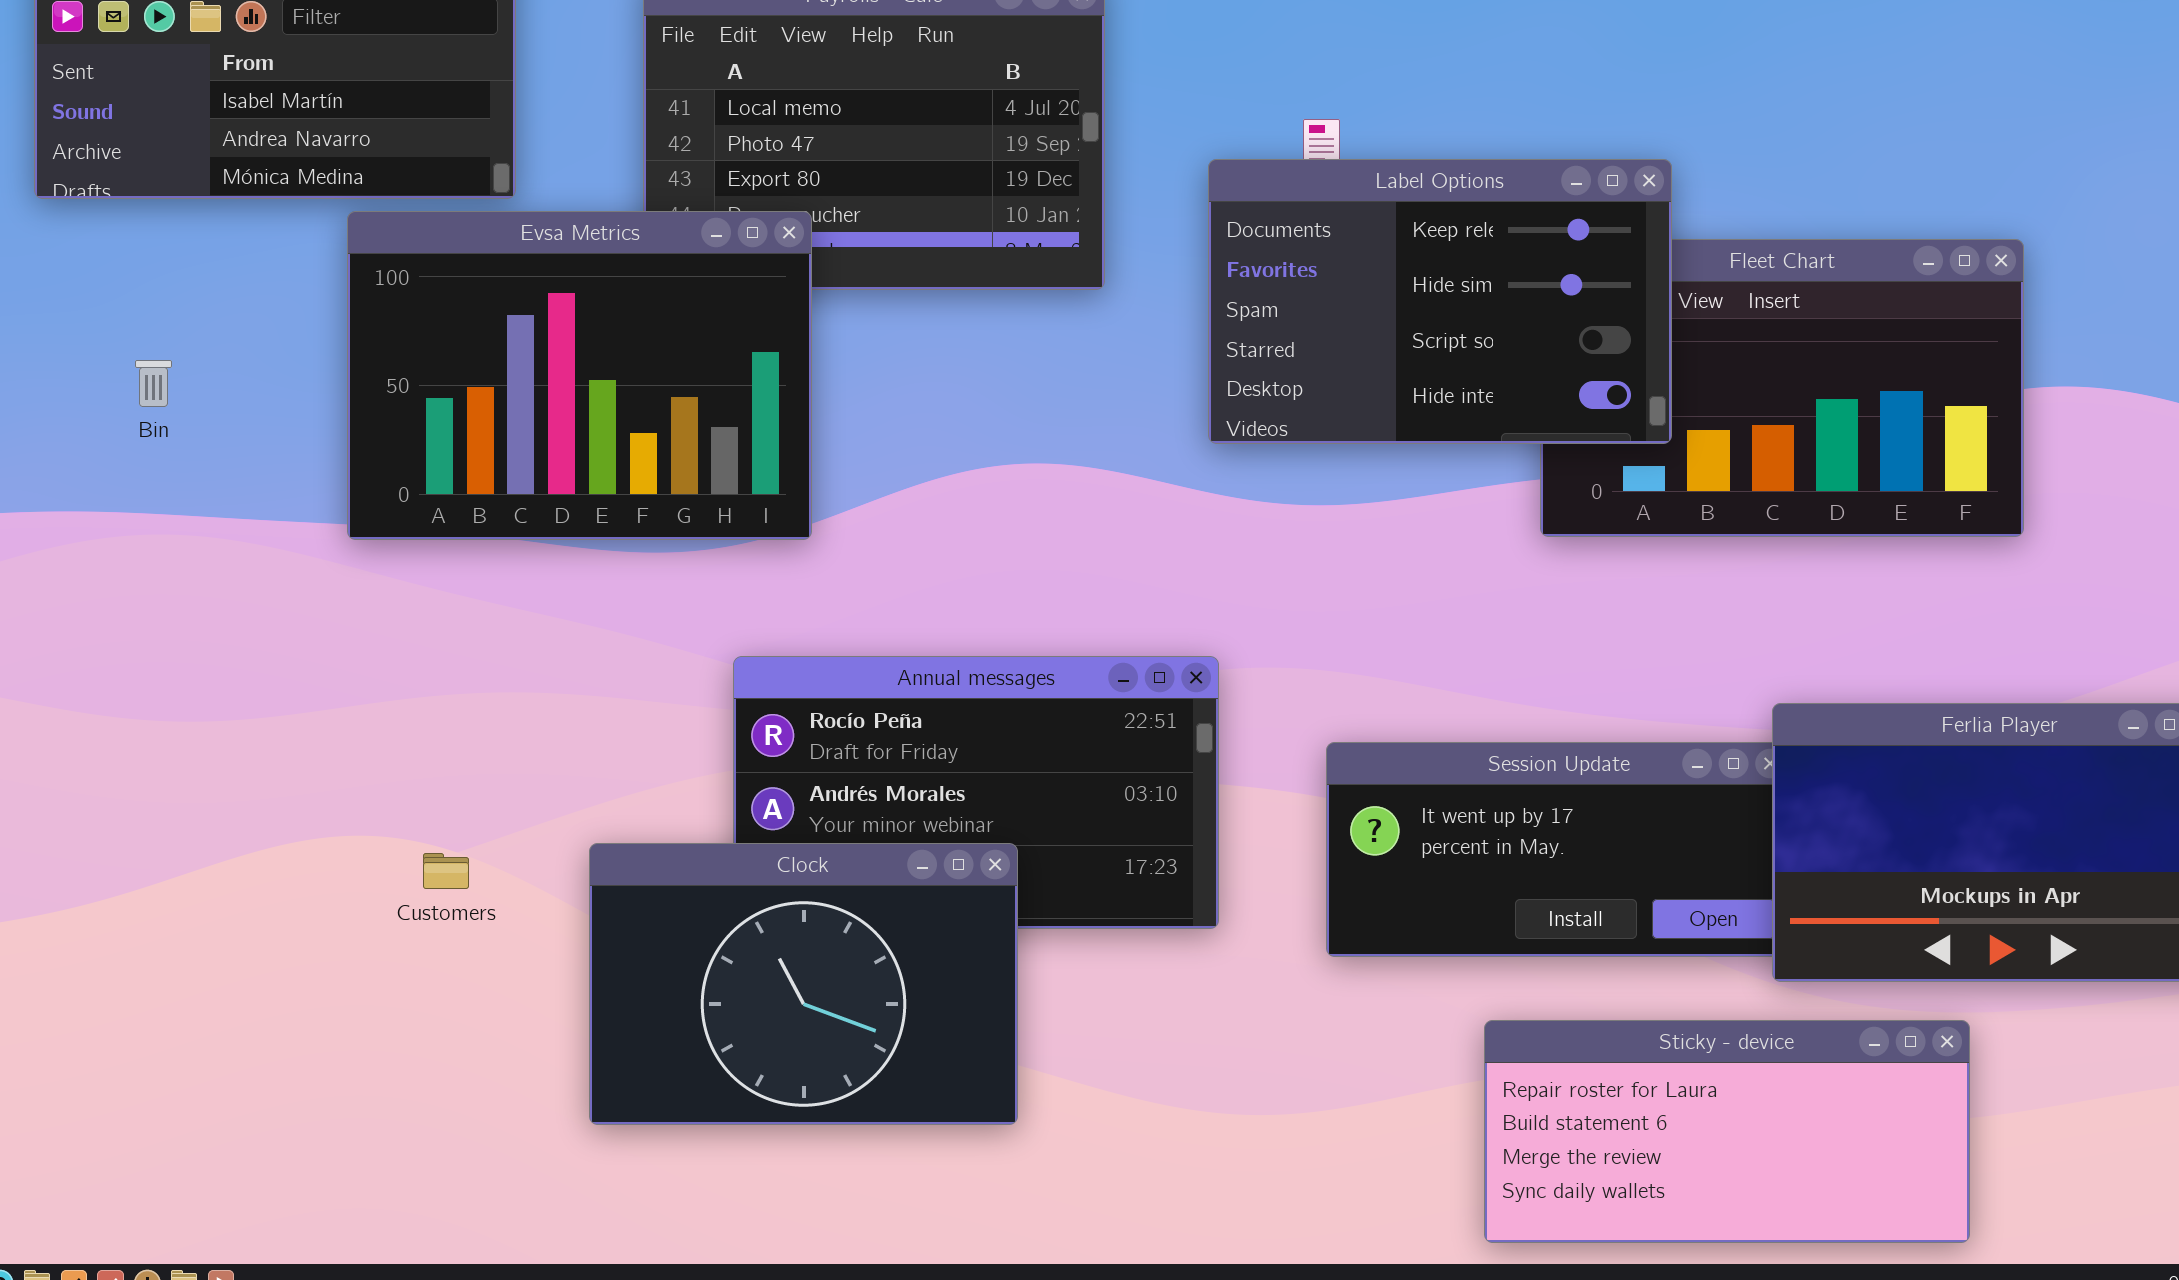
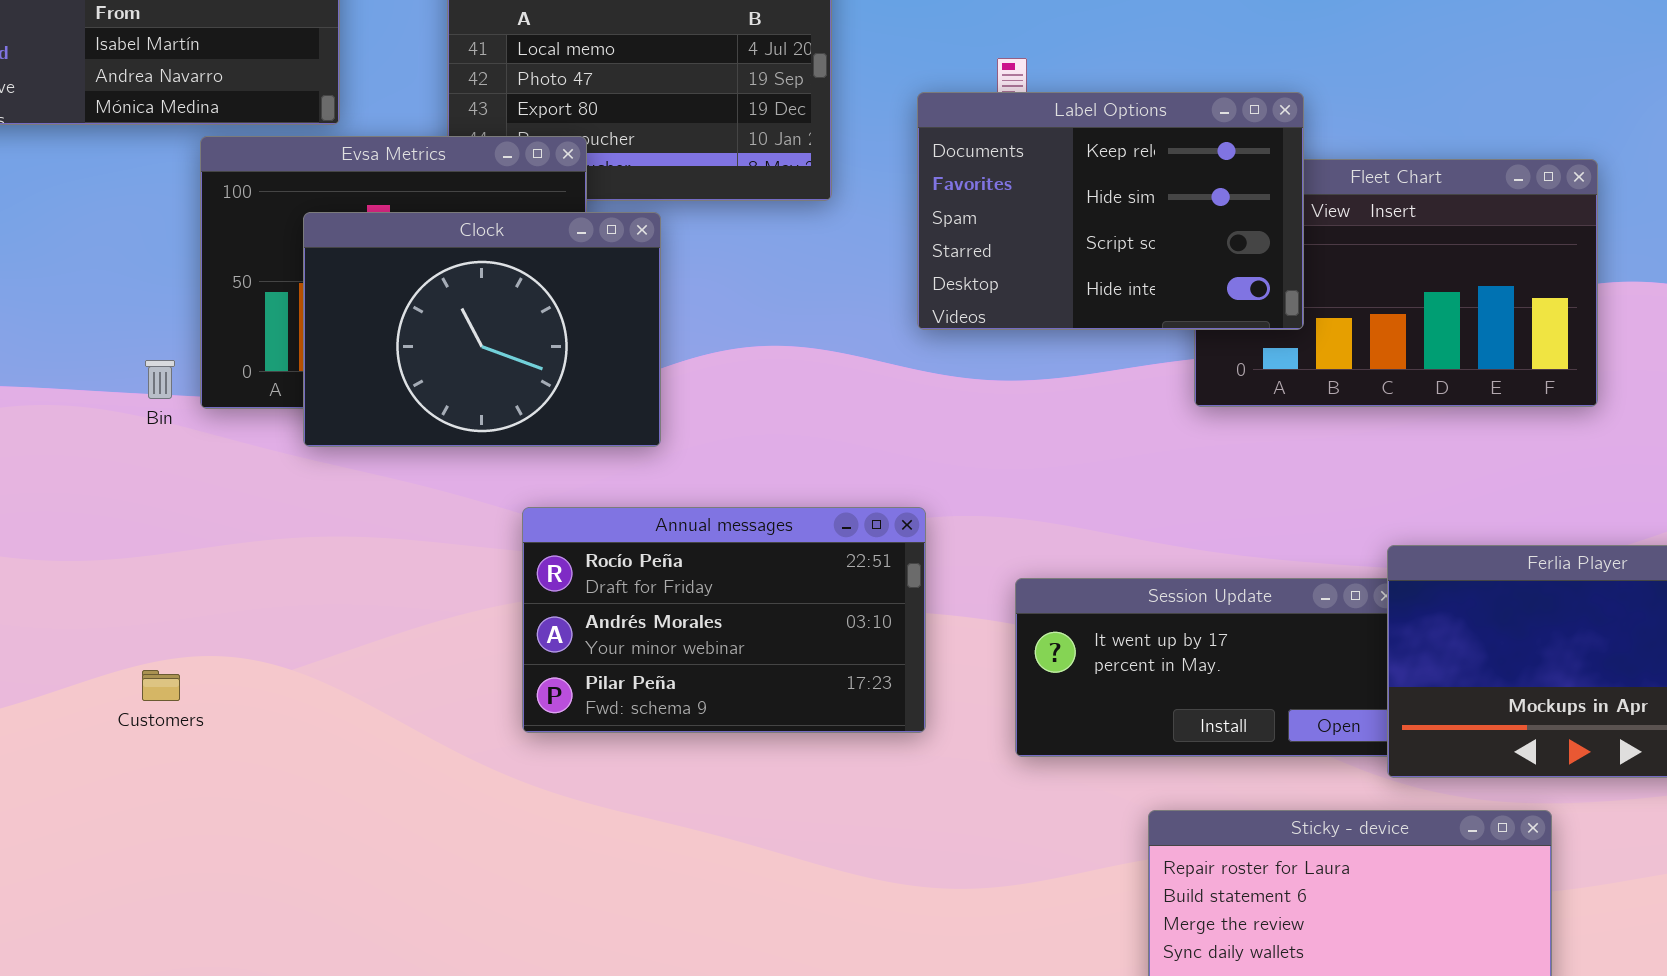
Bin: [135,360,172,407] -> [145,360,175,399], moved
Clock: [589,843,1018,1125] -> [303,212,661,447], moved
Customers: [423,853,469,889] -> [142,670,180,701], moved

